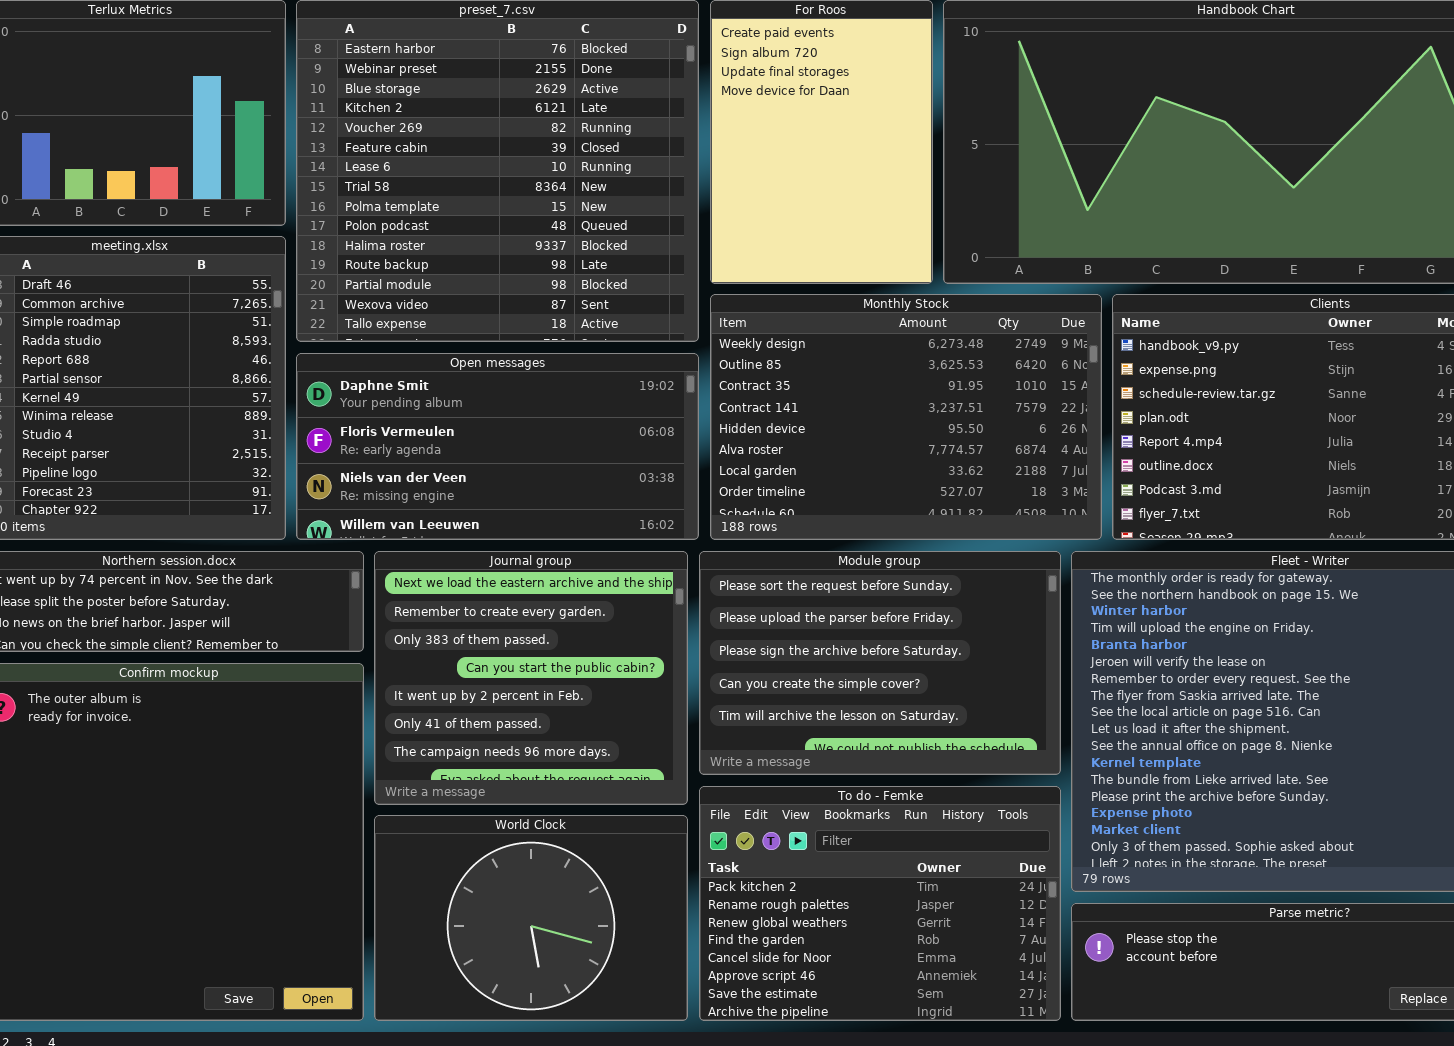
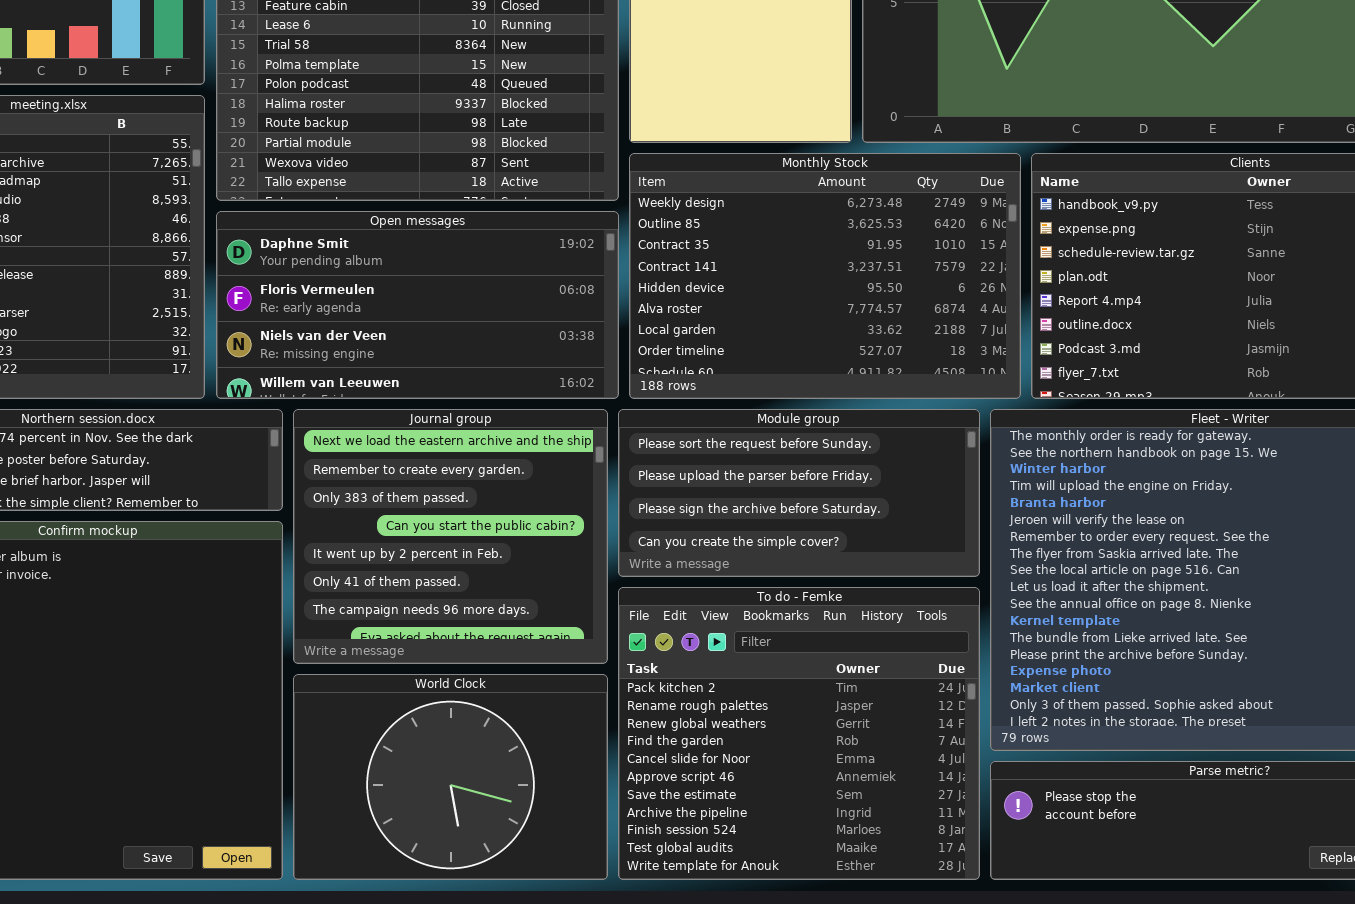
Module group: [699,551,1061,775] -> [618,409,980,577], resized
To do - Femke: [699,786,1061,1021] -> [618,587,980,880], resized

